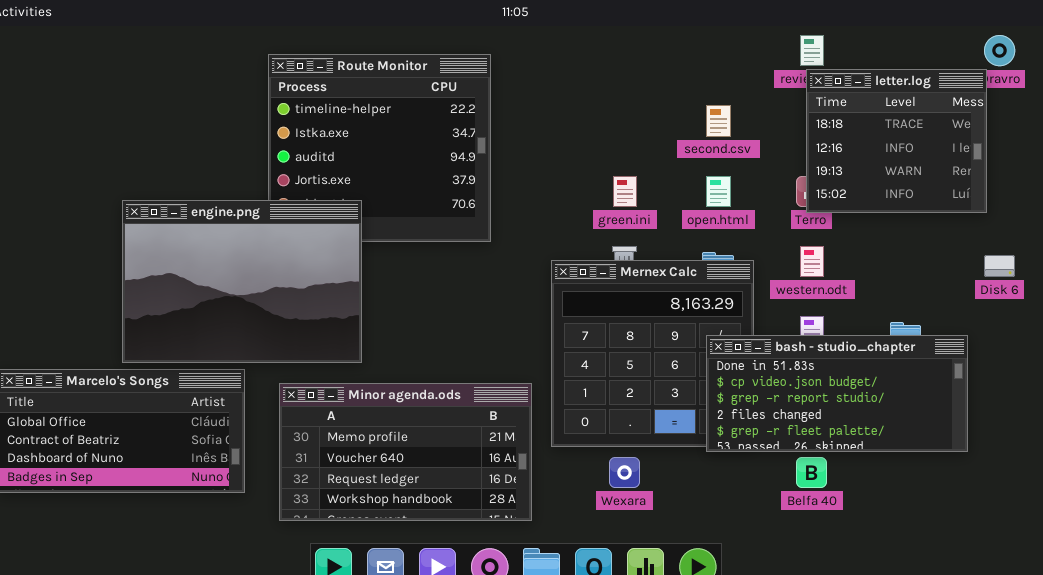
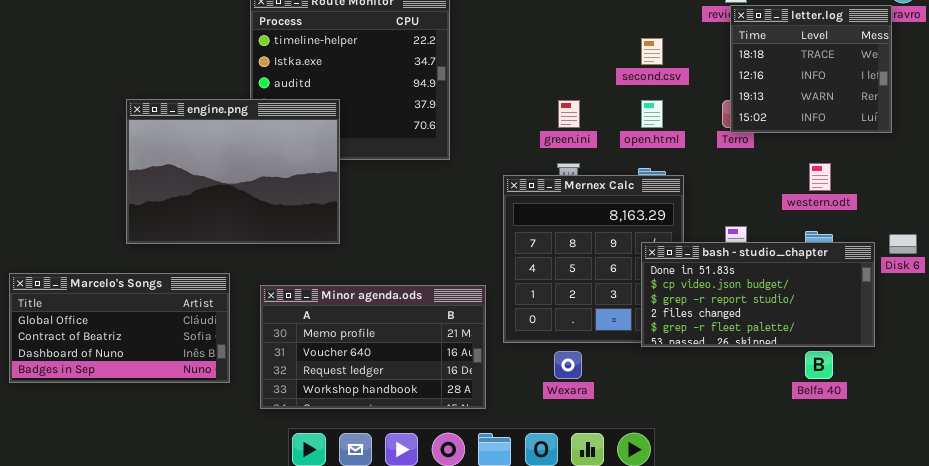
engine.png: [122,200,362,363] -> [126,99,340,244], moved
western.odt: [800,246,824,277] -> [809,163,831,191], moved
Disk 6: [984,255,1015,277] -> [889,234,917,254], moved
Belfa 40: [796,457,827,488] -> [805,351,833,379], moved

